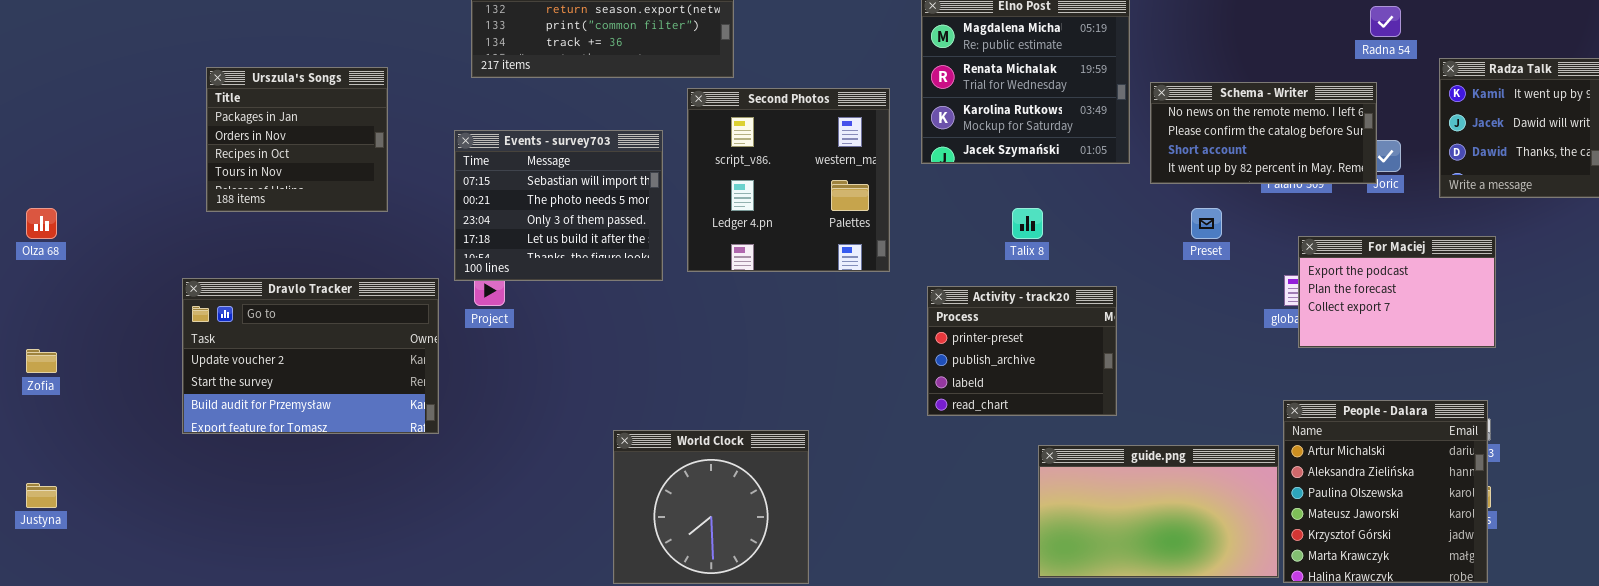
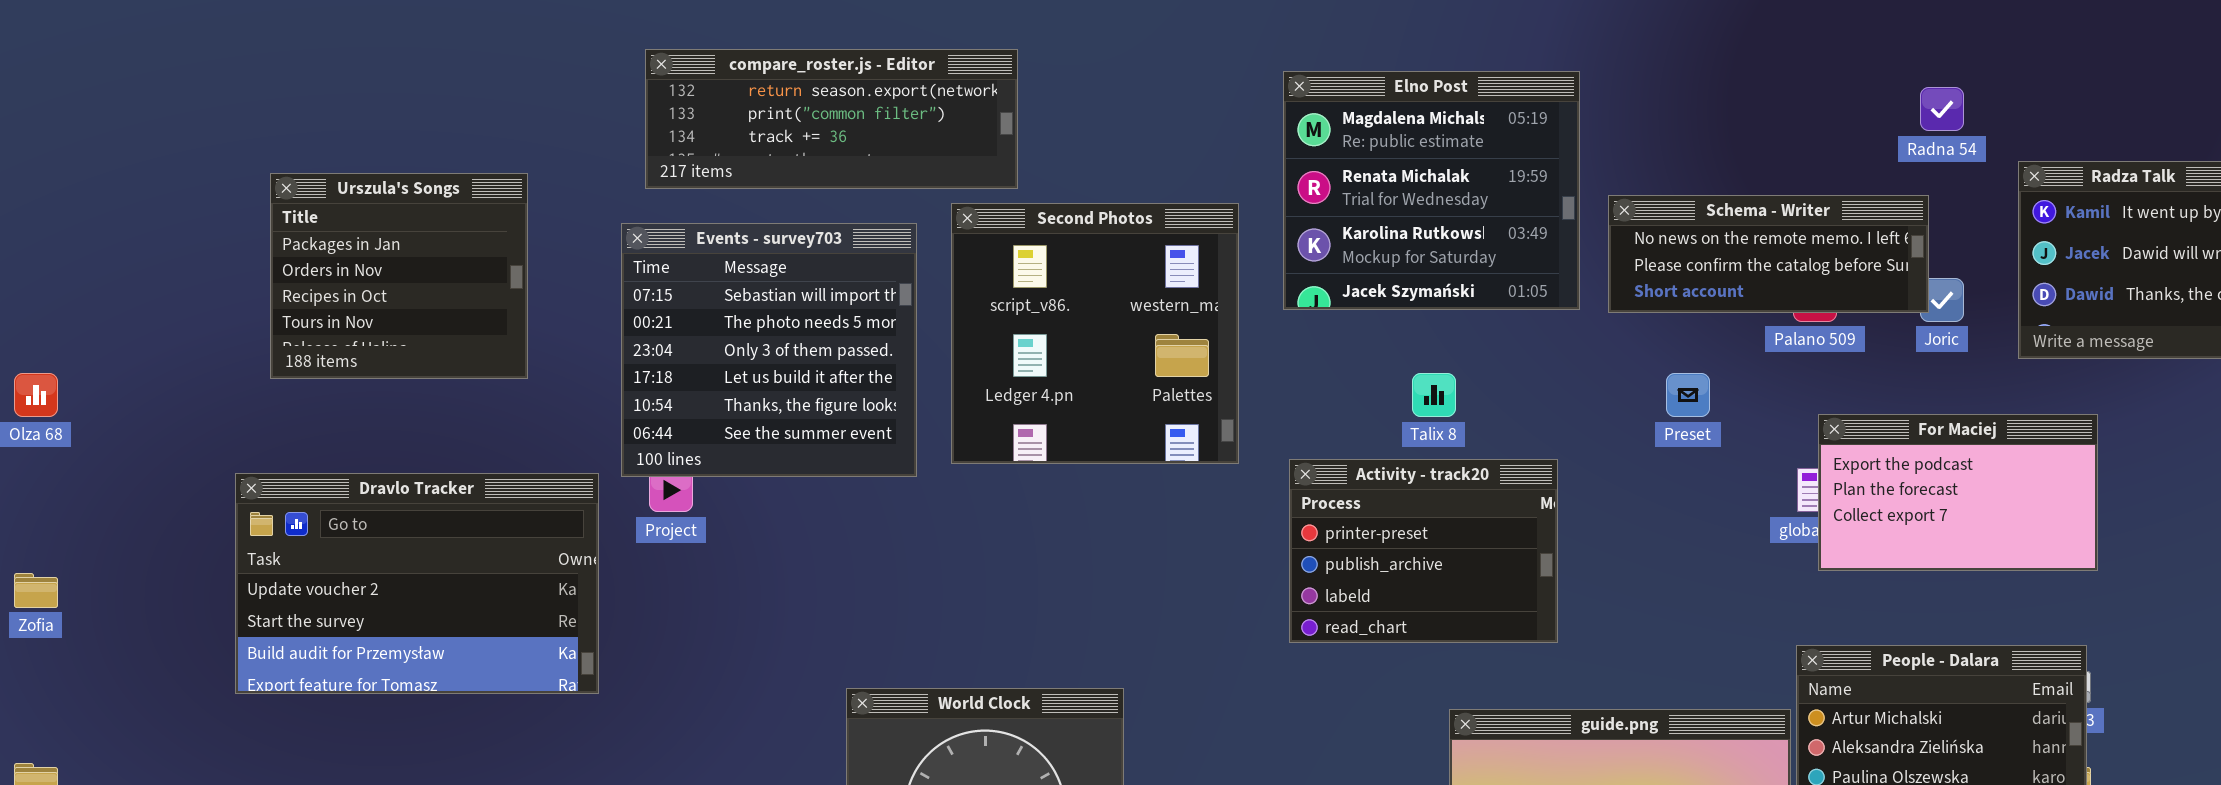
Schema - Writer: [1150,82,1377,184] -> [1608,195,1929,313], resized
Events - survey703: [454,130,663,281] -> [621,223,917,477], resized
Activity - track20: [927,286,1117,416] -> [1289,459,1558,643], moved

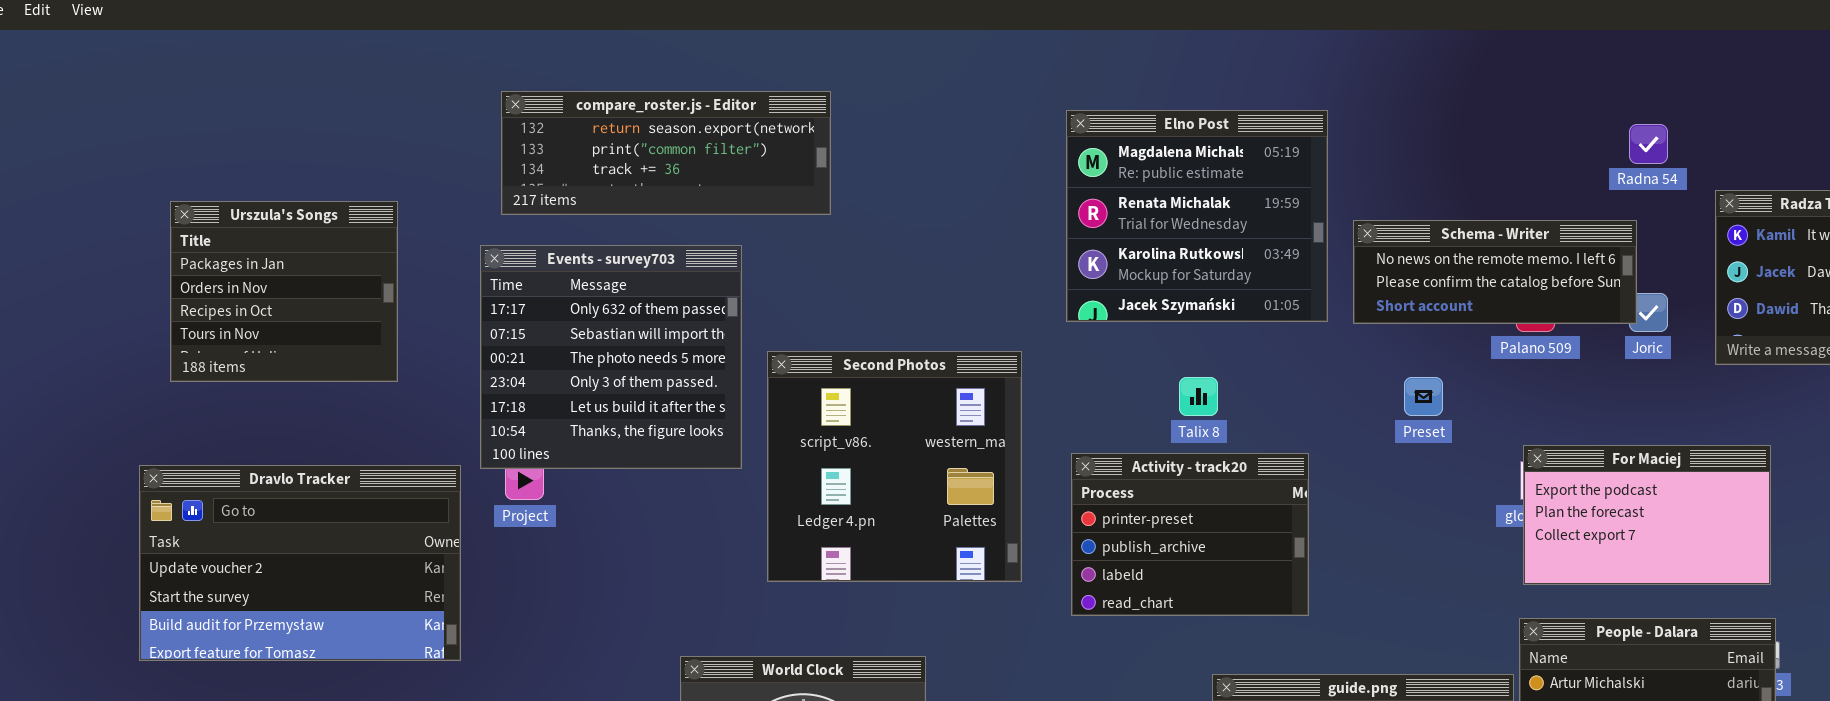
Second Photos: [951,203,1239,464] -> [767,351,1022,582], moved
Events - survey703: [621,223,917,477] -> [480,245,742,469], scrolled up 1 row
For Maciej: [1818,414,2098,571] -> [1523,445,1771,585], moved

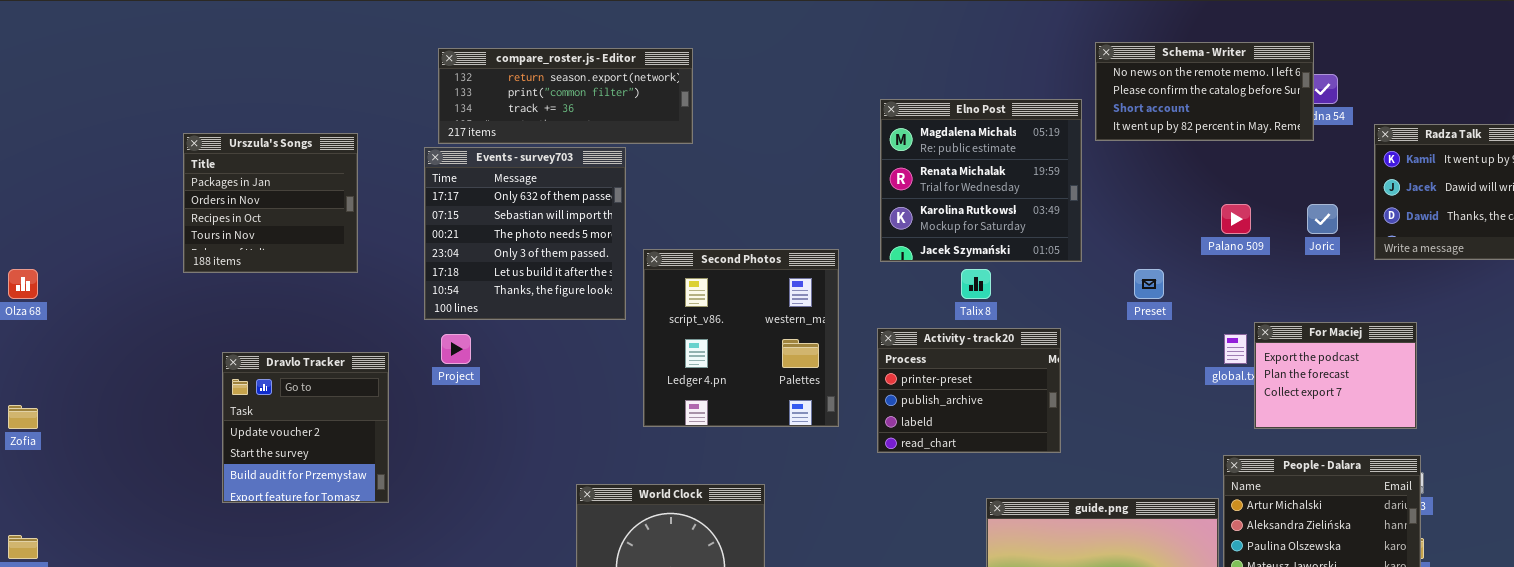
Elno Post: [1066,110,1328,322] -> [880,99,1082,262], moved
Schema - Writer: [1353,220,1637,324] -> [1095,42,1314,141], moved, resized
Events - survey703: [480,245,742,469] -> [424,147,626,320], moved
For Maciej: [1523,445,1771,585] -> [1254,322,1417,429], resized
Dravlo Tracker: [139,465,461,661] -> [222,352,389,503], moved, resized

